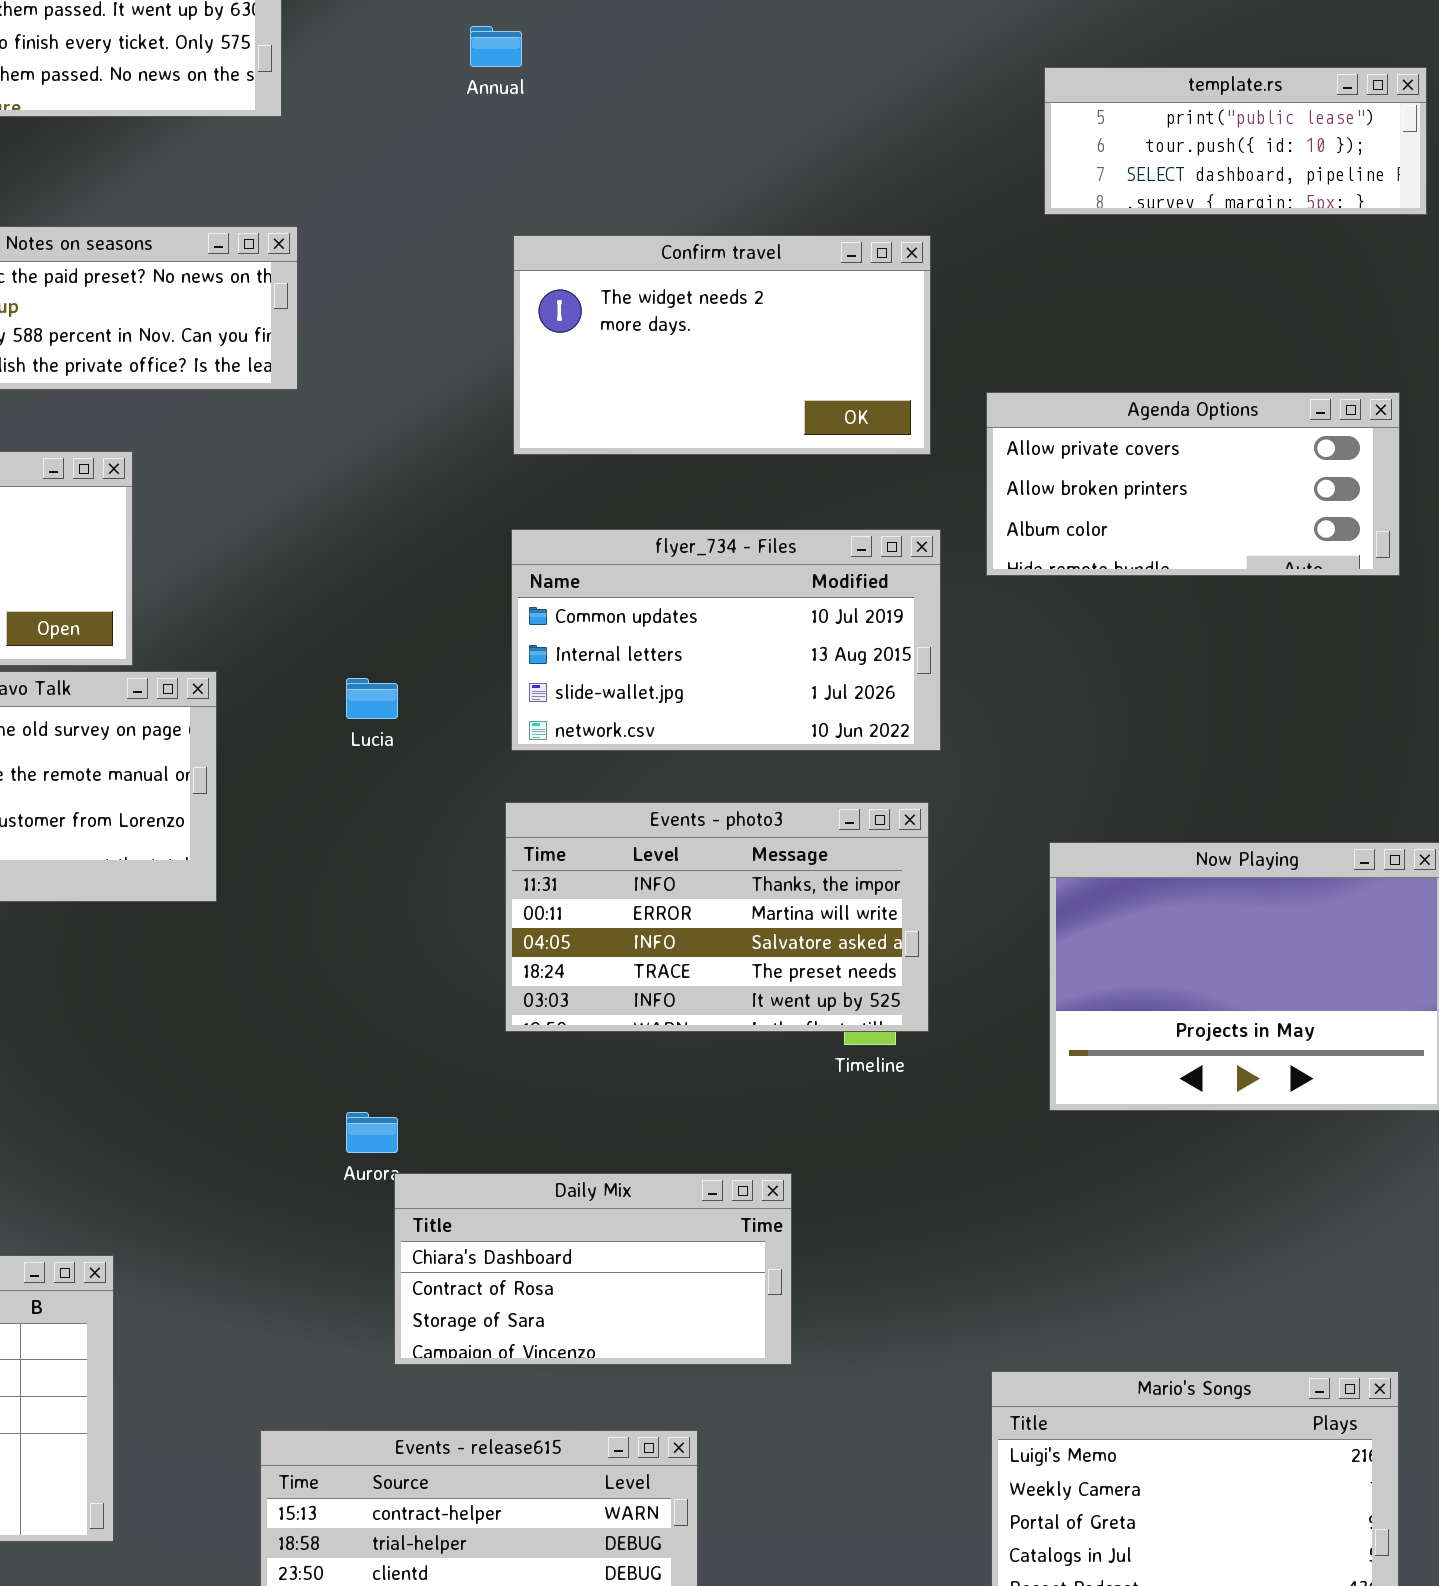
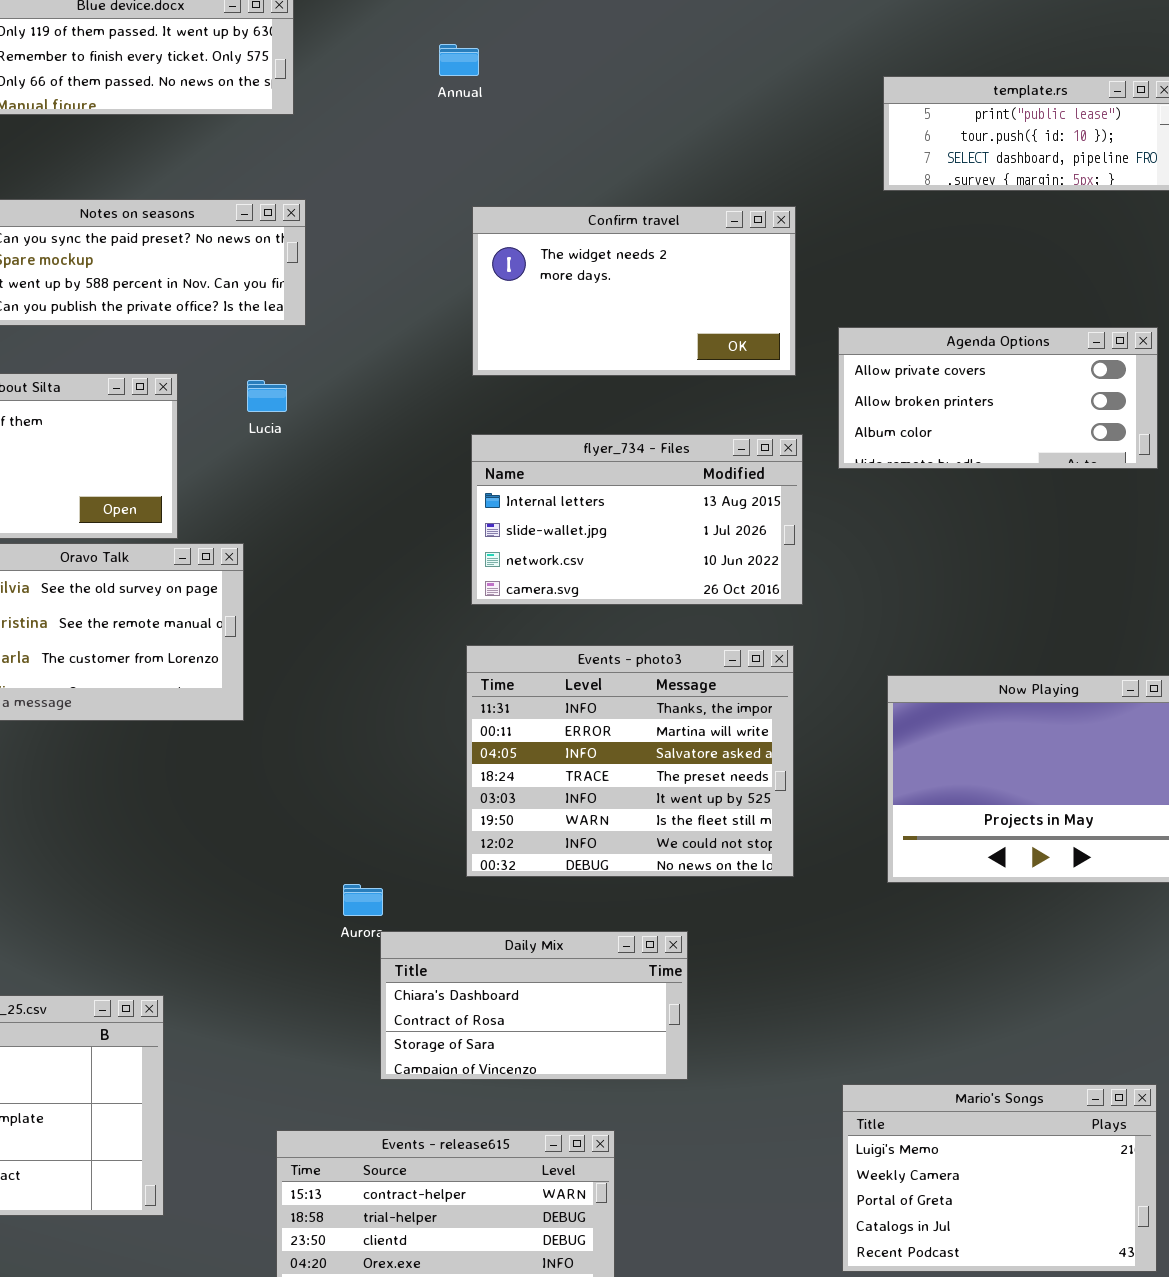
flyer_734 - Files: [511,529,941,751] -> [471,434,803,605], scrolled down 1 row
Lucia: [346,678,398,719] -> [247,380,287,412], moved
Events - photo3: [505,802,929,1032] -> [466,645,794,877], resized

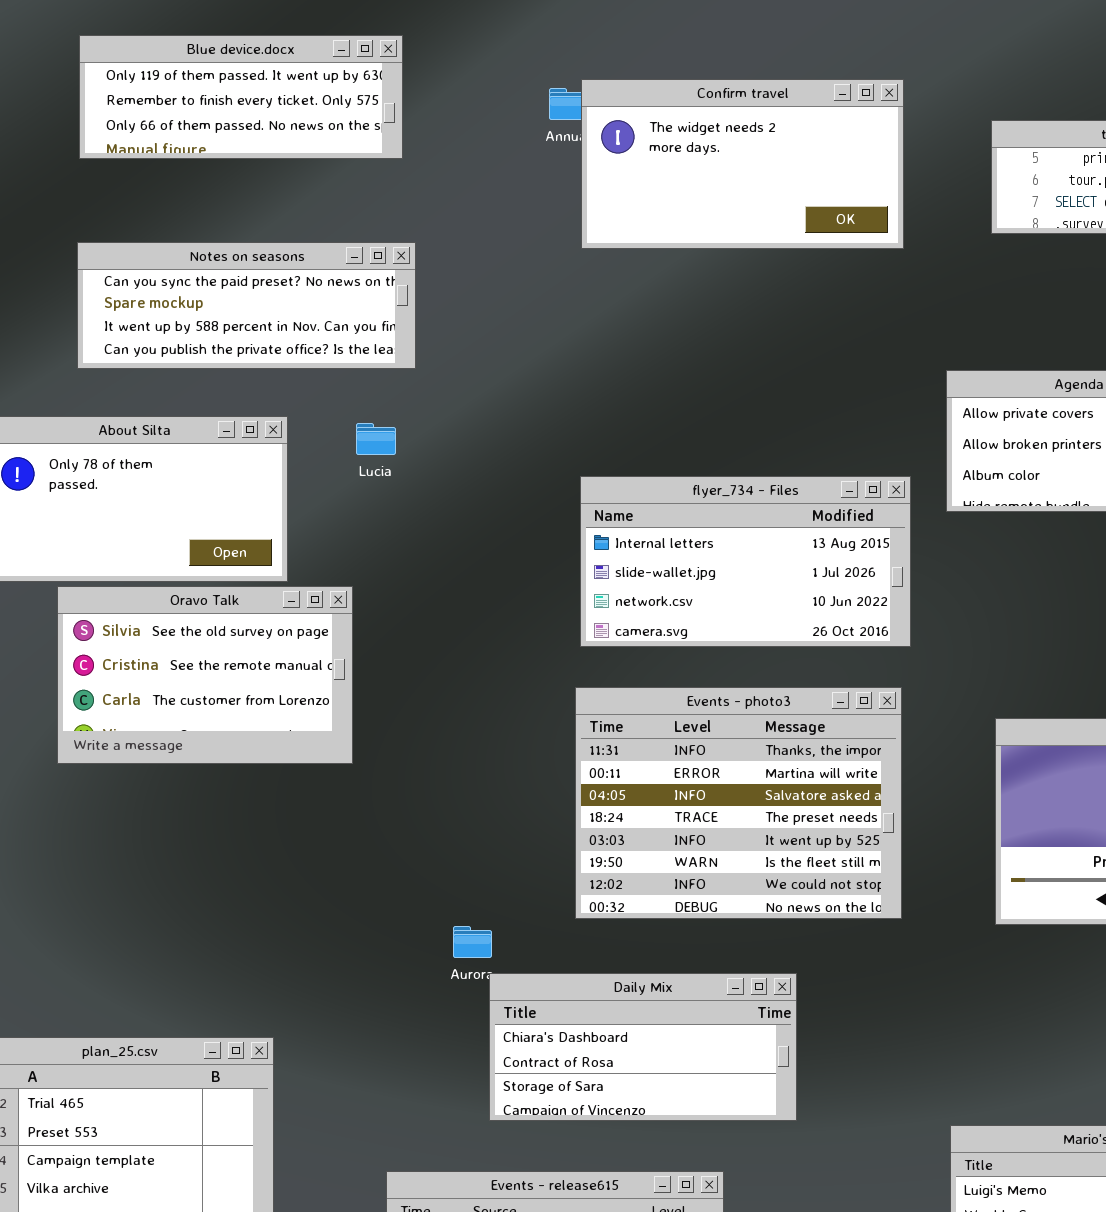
Confirm travel: [472,206,796,376] -> [581,79,904,249], moved

